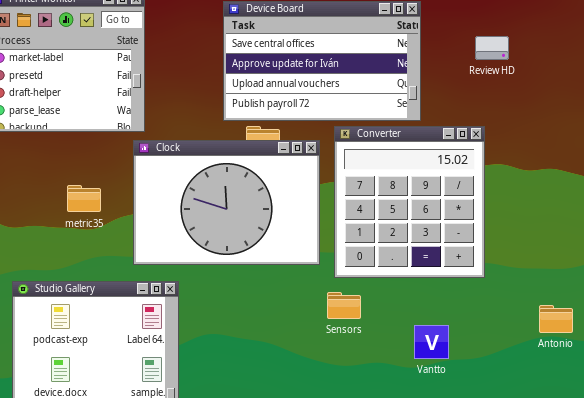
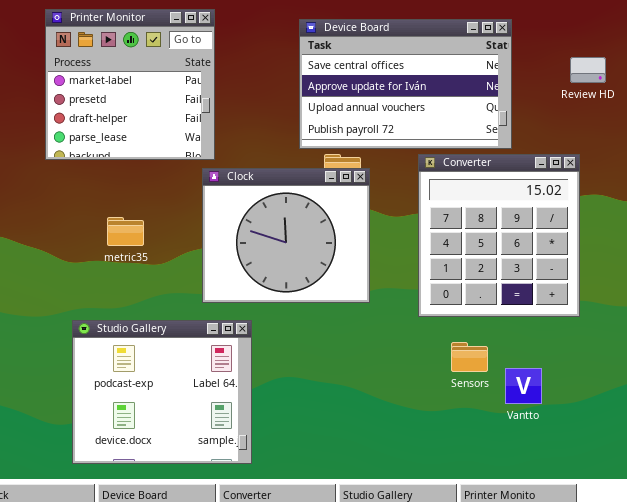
Clock: [133,140,320,265] -> [202,168,370,303], resized
metric35: [67,185,101,212] -> [107,217,144,246], moved
Sensors: [327,292,361,319] -> [451,342,488,372], moved

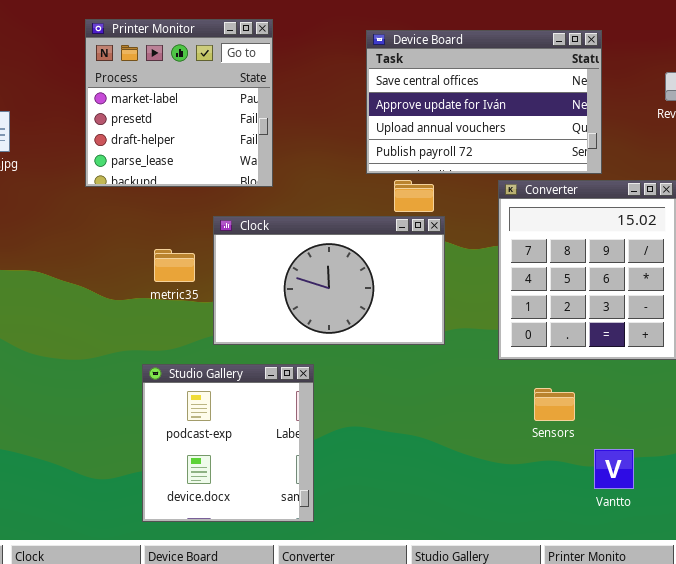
Clock: [202,168,370,303] -> [213,216,445,345], resized
Studio Gallery: [72,320,252,464] -> [142,364,314,522], resized
Vantto: [505,368,542,404] -> [594,449,634,489], moved

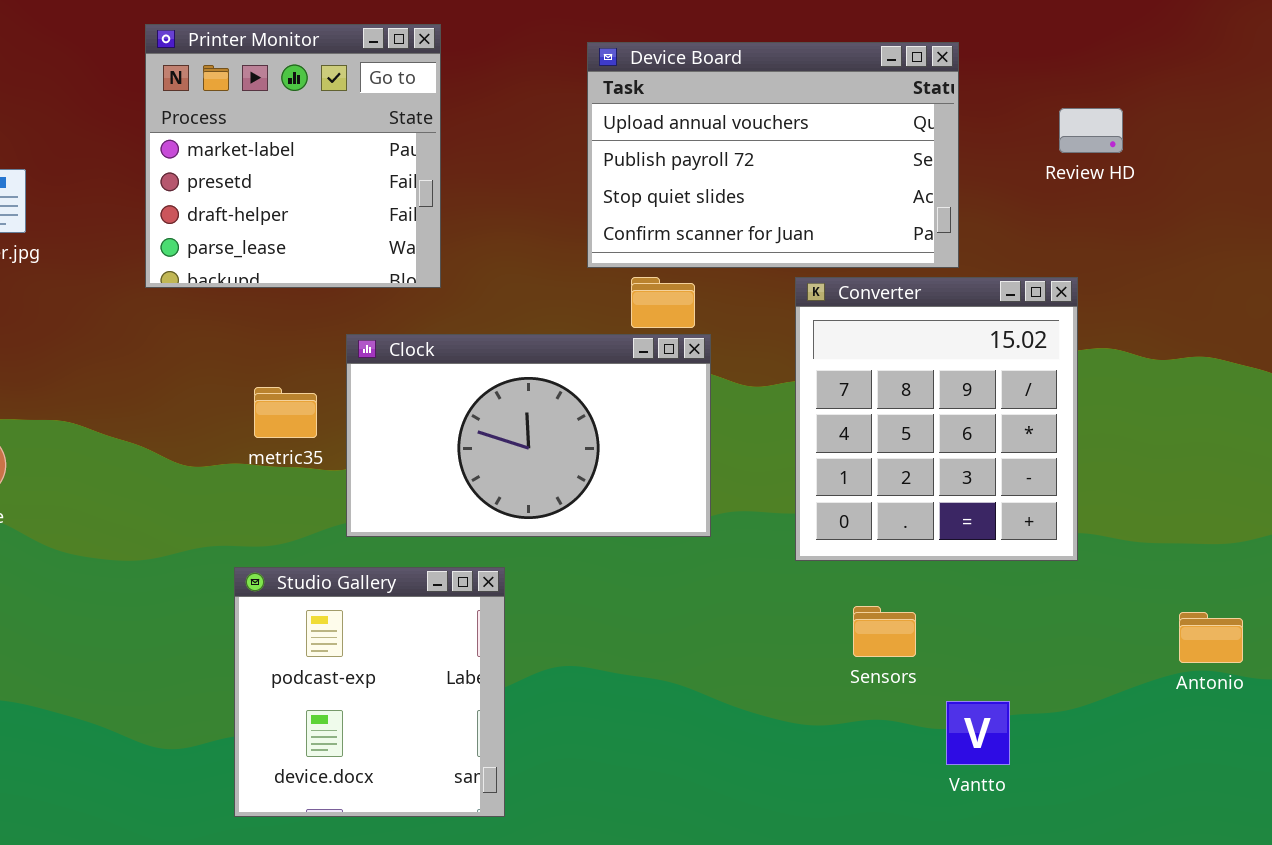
Device Board: [366,30,602,174] -> [587,42,959,268], scrolled down 2 rows

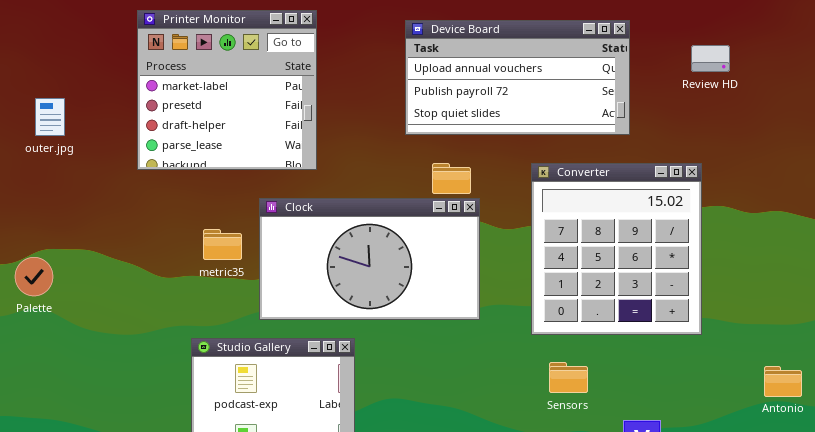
Device Board: [587,42,959,268] -> [405,20,630,135], resized
Review HD: [1059,108,1123,153] -> [691,45,730,72], moved
Sensors: [853,606,916,657] -> [549,362,588,393], moved

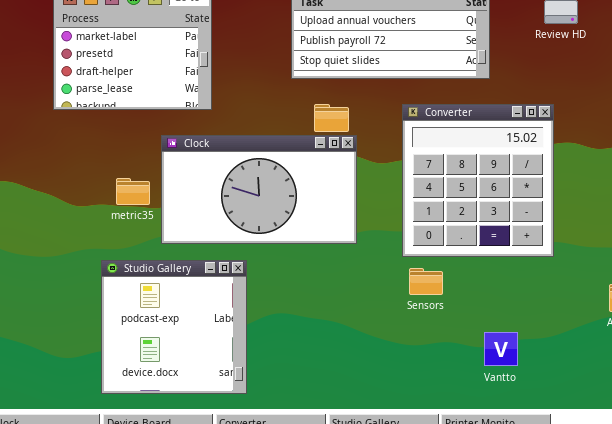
metric35: [203,229,242,260] -> [116,178,150,205], moved
Sensors: [549,362,588,393] -> [409,268,443,295], moved

